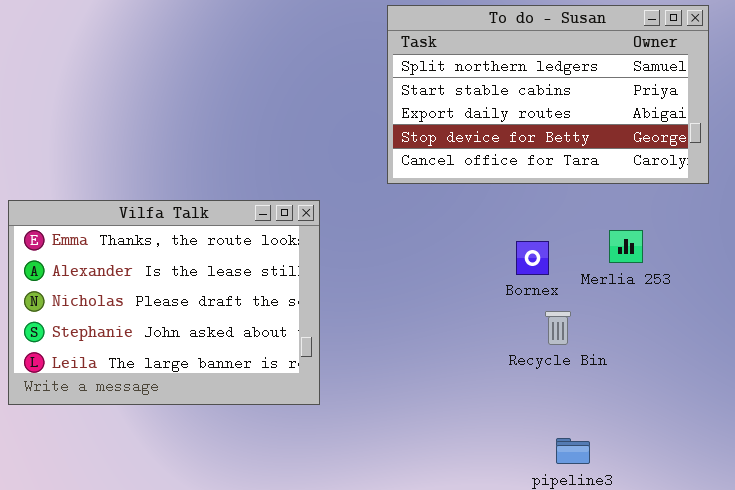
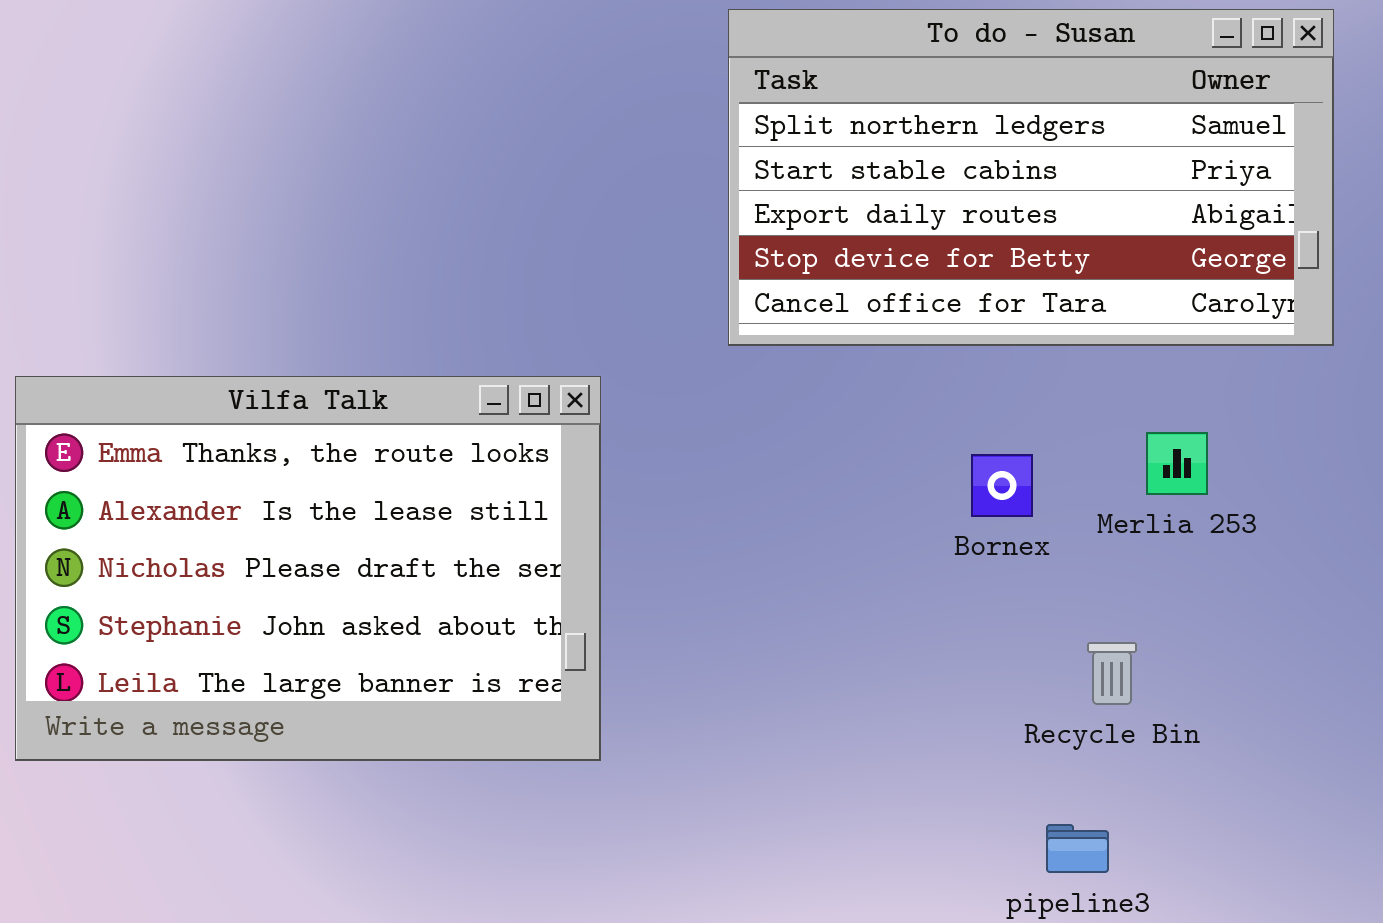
Recycle Bin: [545,311,571,345] -> [1087,642,1137,705], moved

